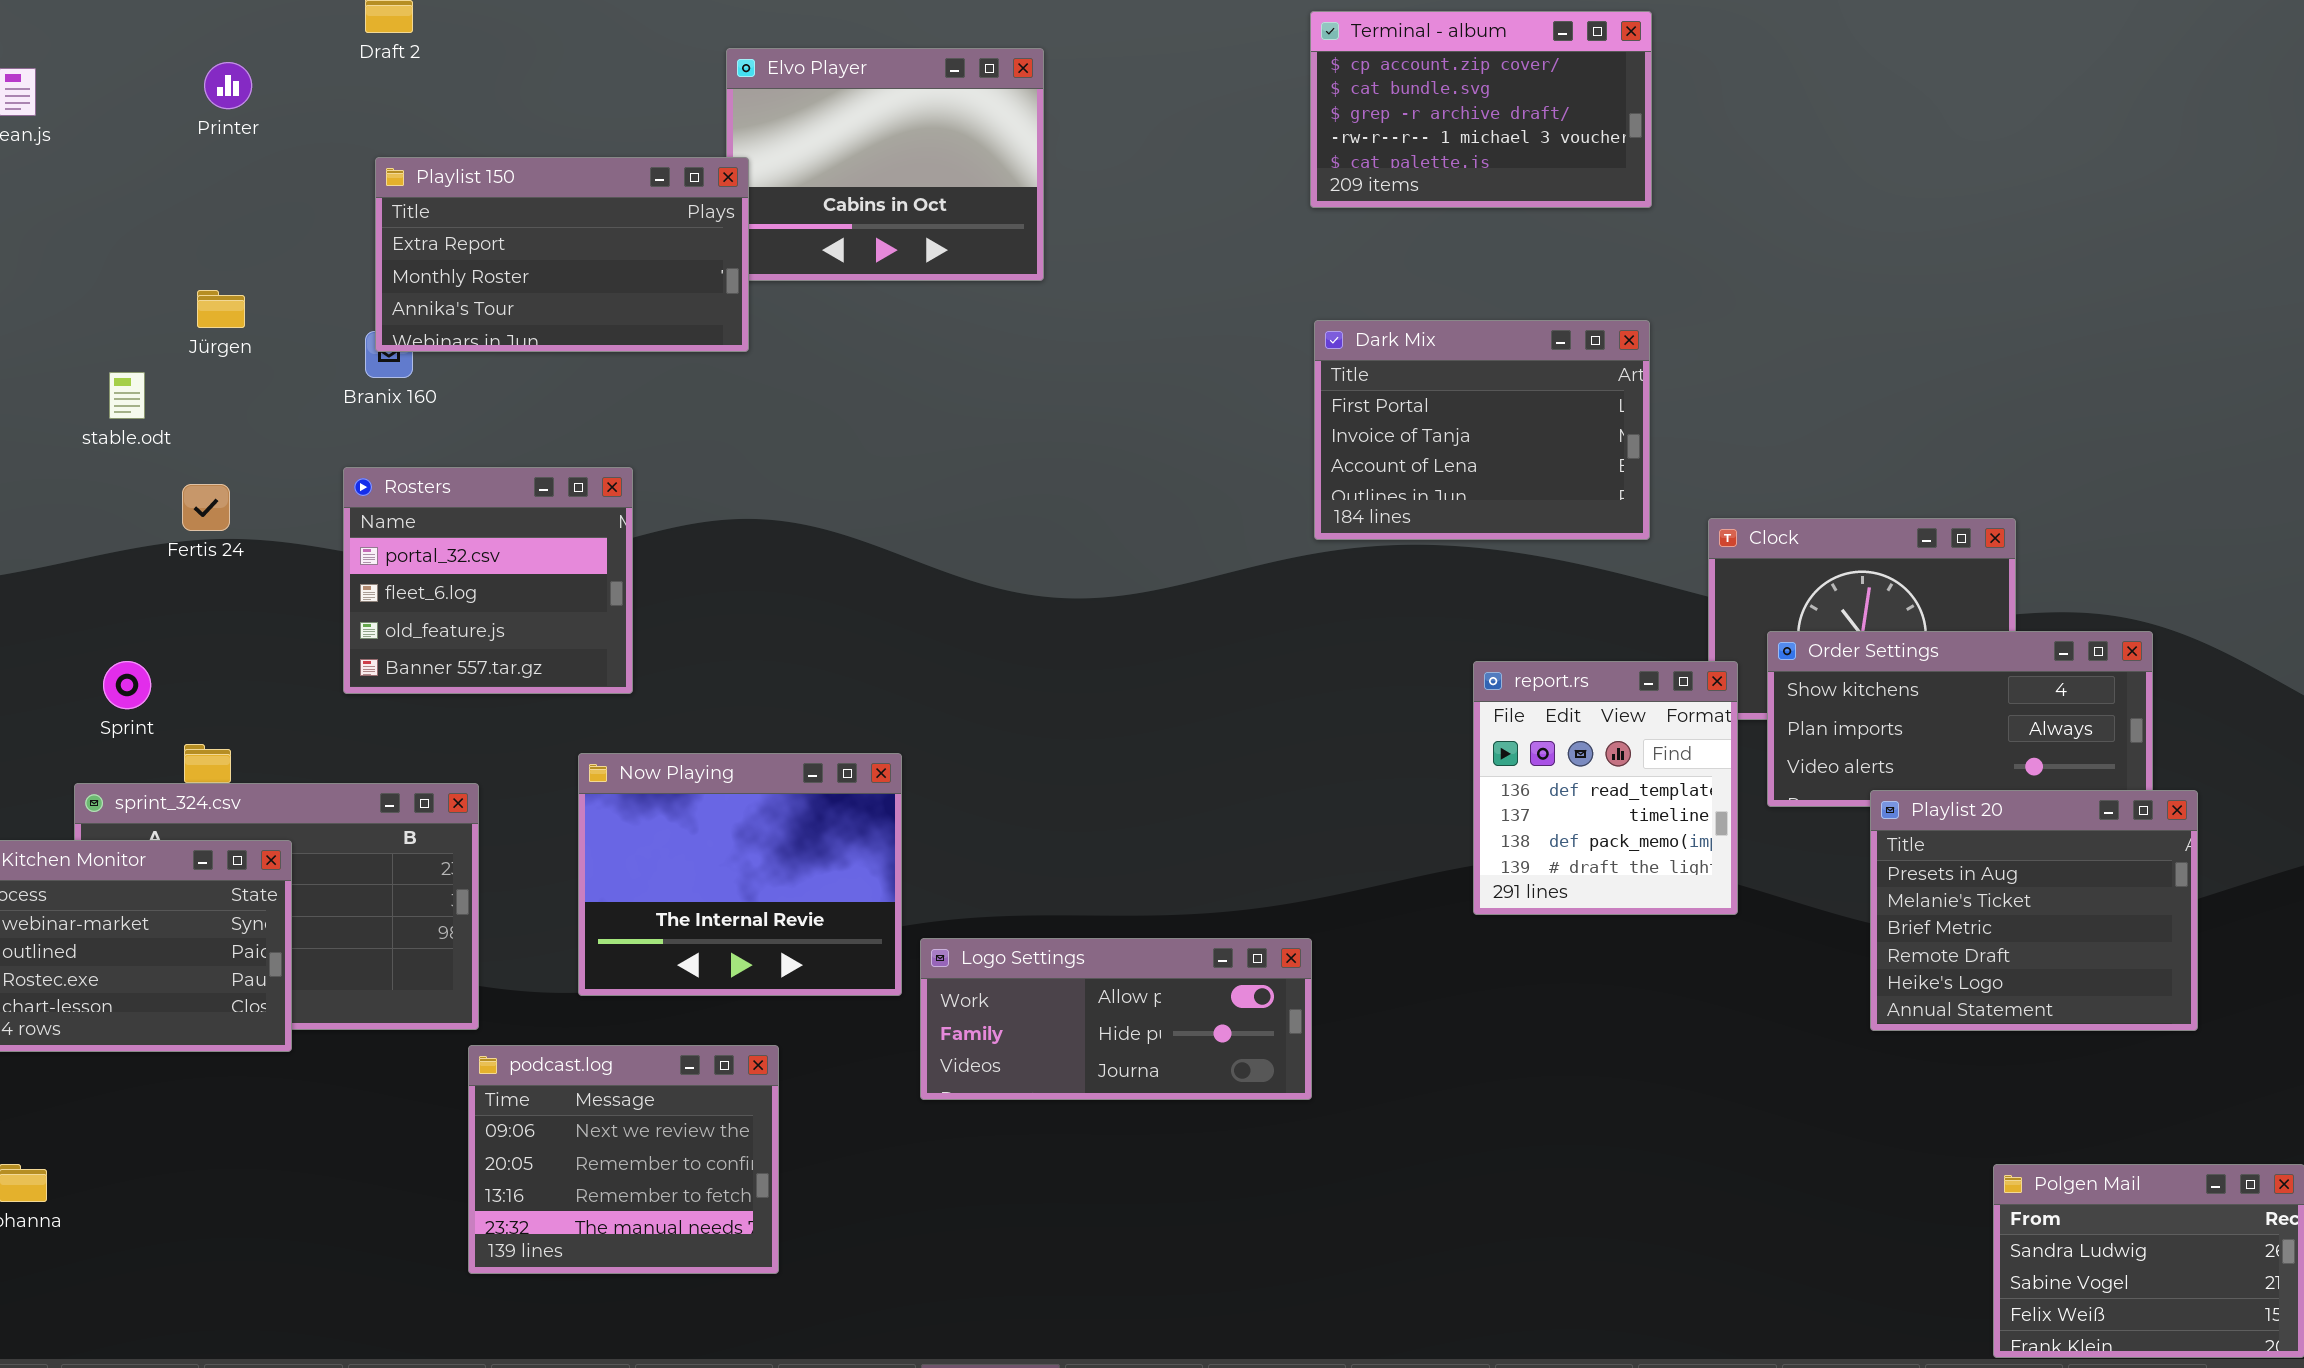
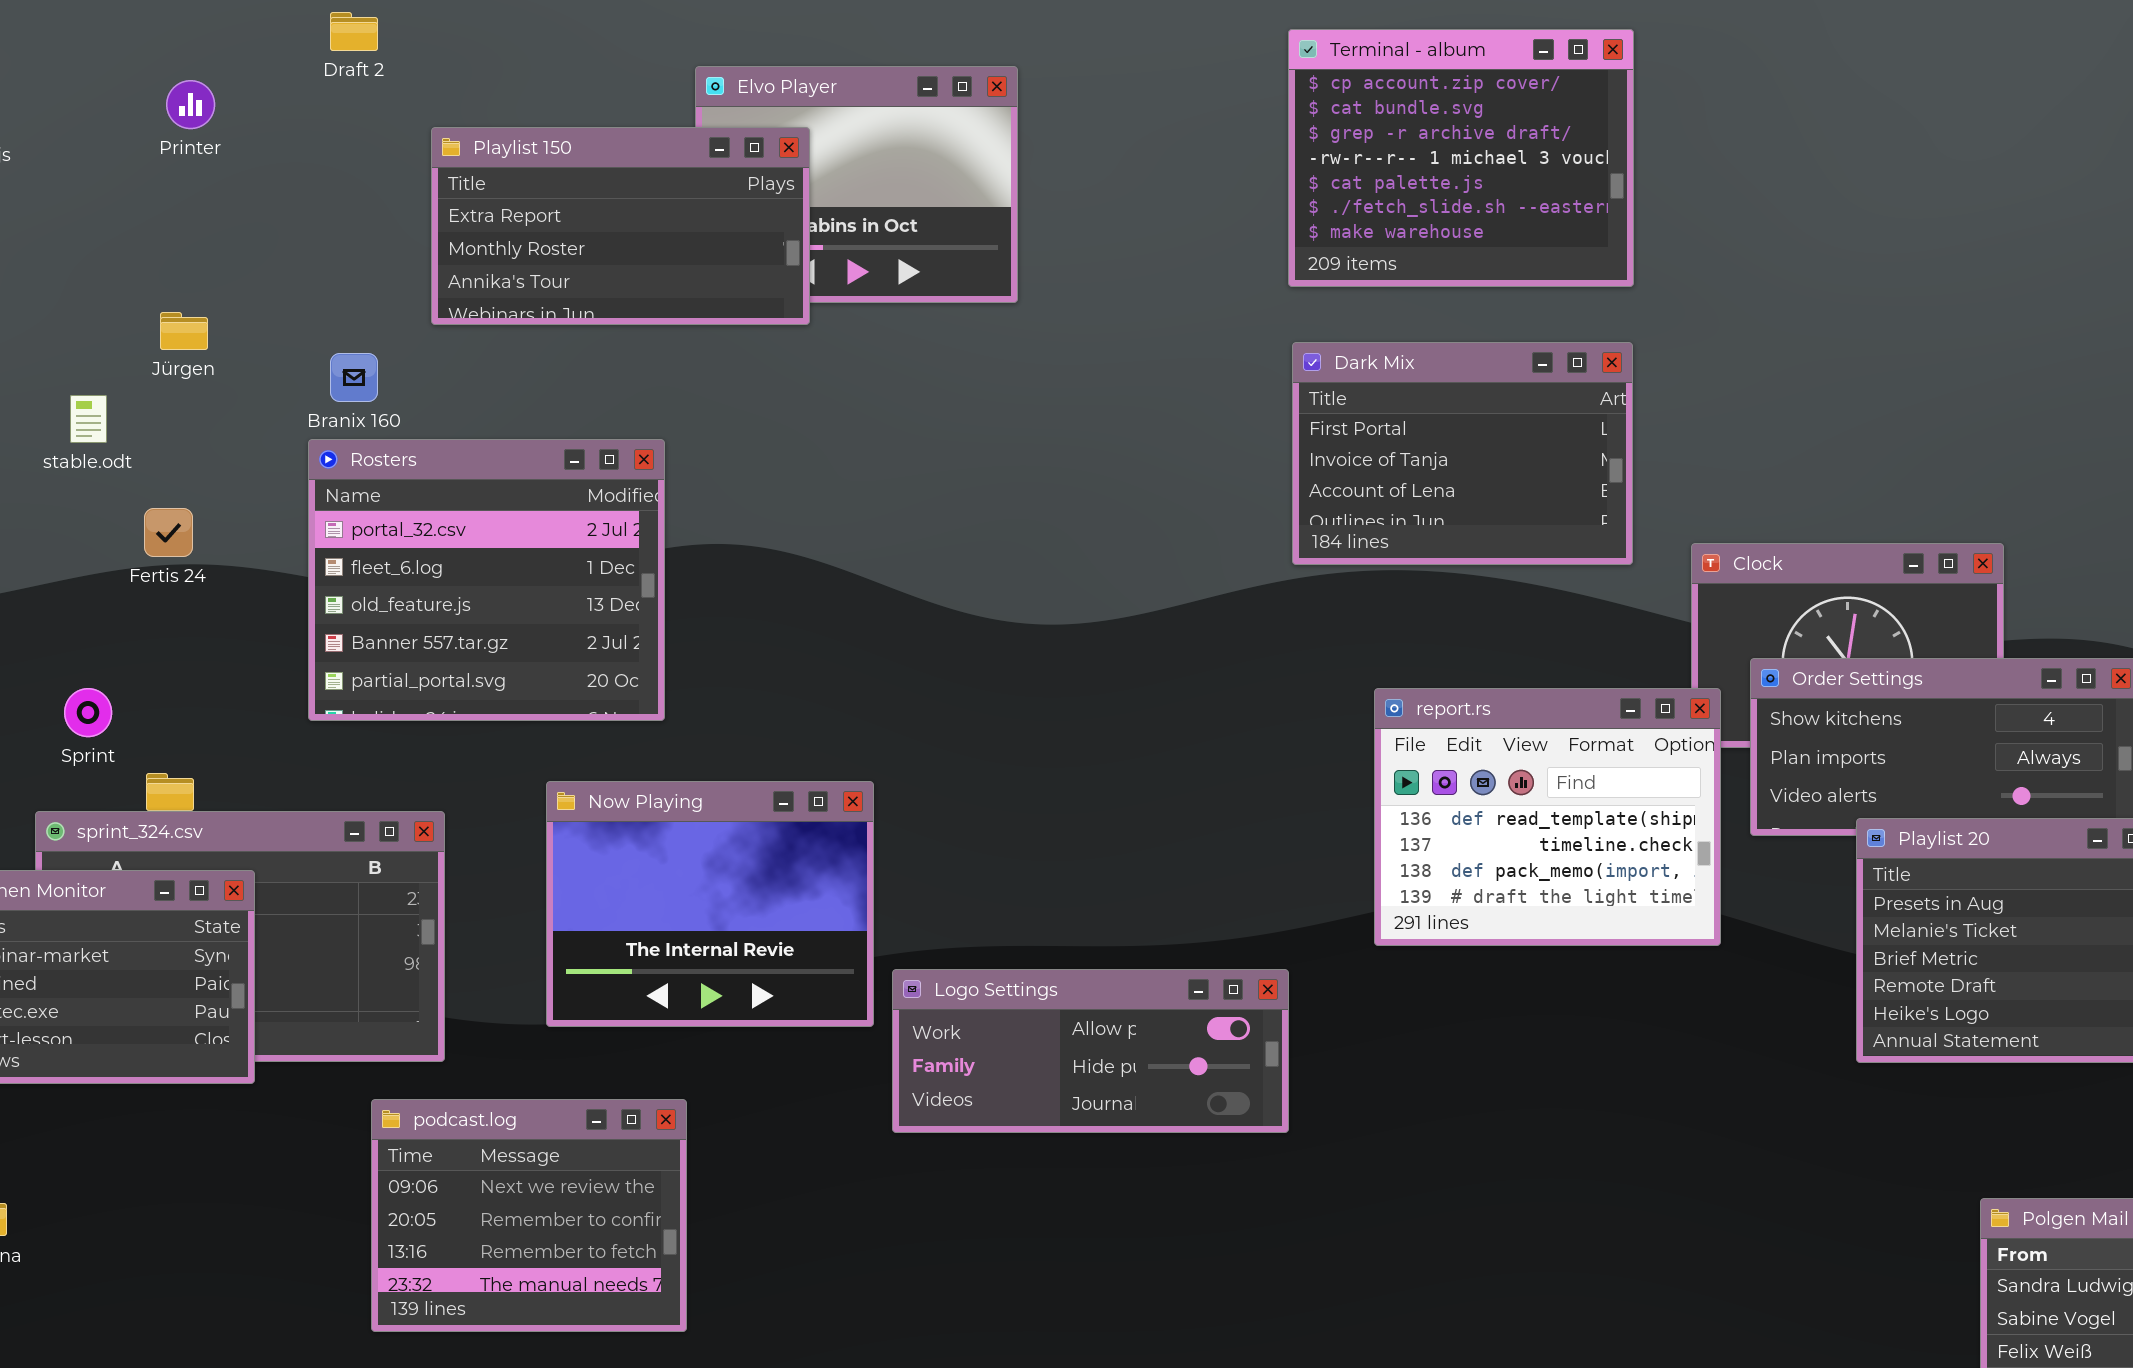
Terminal - album: [1310,11,1652,208] -> [1288,29,1634,287], resized
Playlist 150: [375,157,749,352] -> [431,127,810,325], moved
Rosters: [343,467,633,694] -> [308,439,665,721], resized
report.rs: [1473,661,1738,915] -> [1374,688,1721,946], resized
podcast.log: [468,1045,779,1274] -> [371,1099,687,1332], moved

